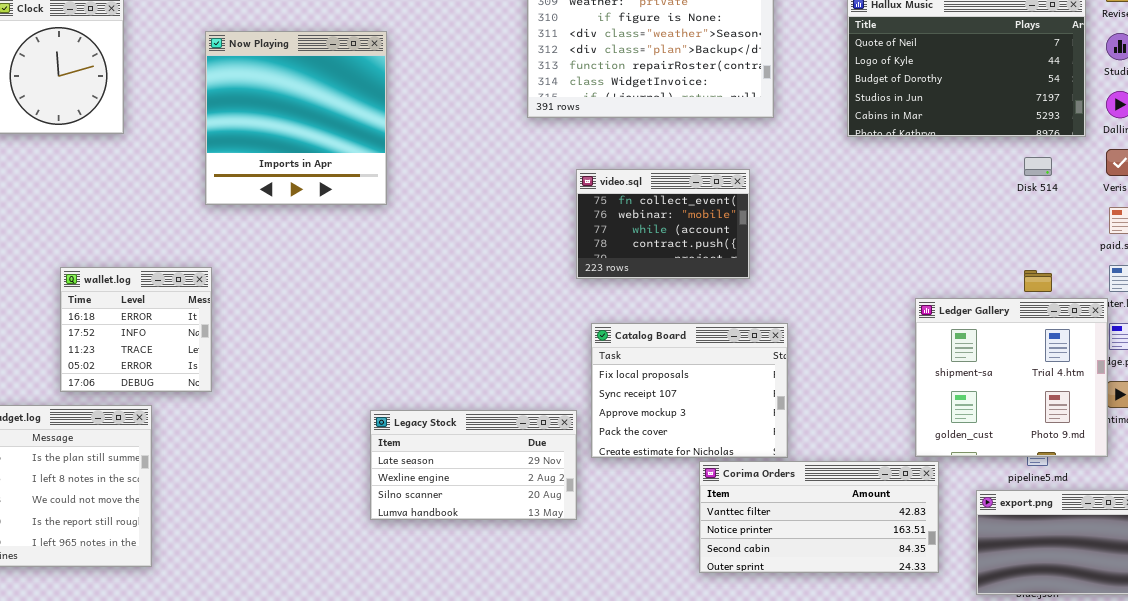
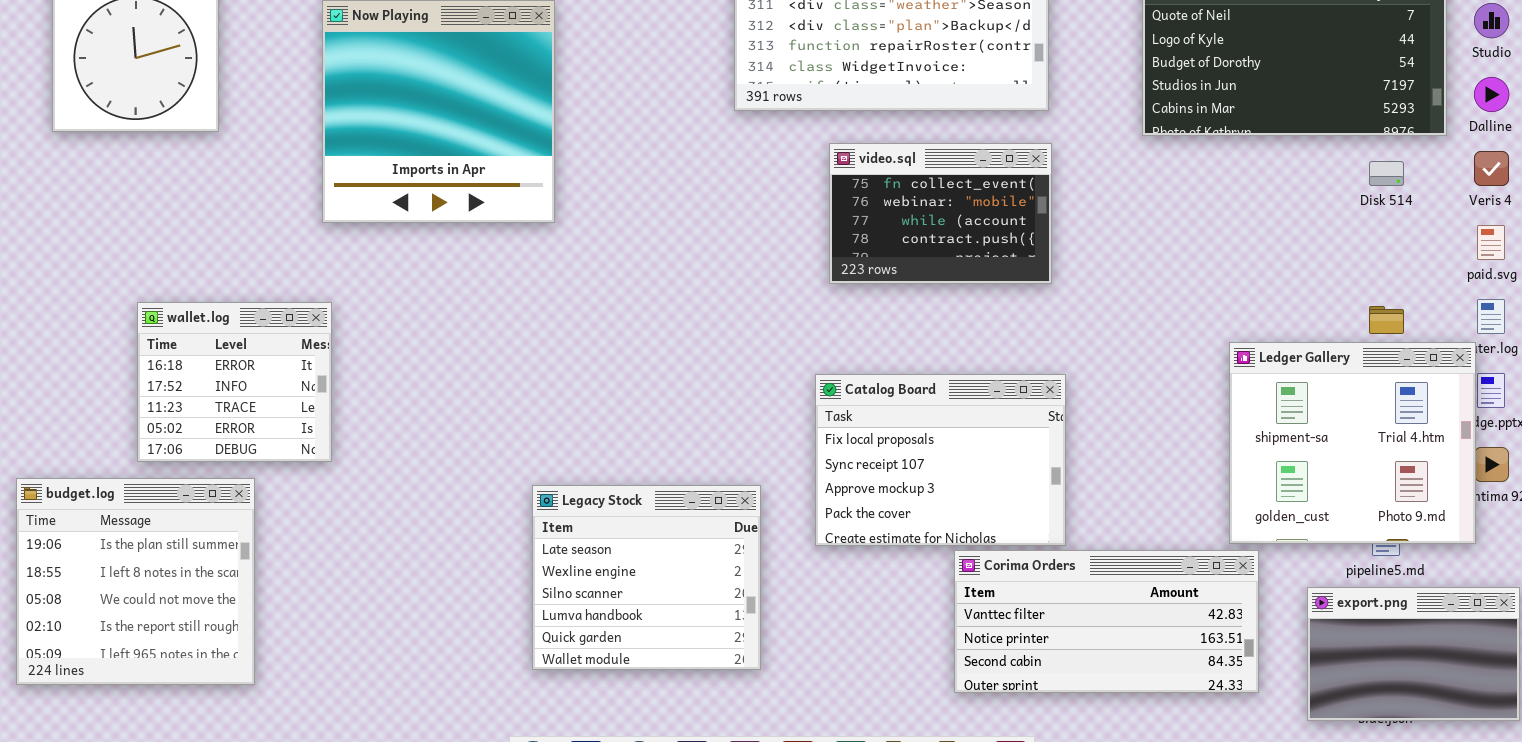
video.sql: [576,169,750,279] -> [829,143,1052,284], moved
Legacy Stock: [370,410,577,520] -> [532,485,761,670], resized

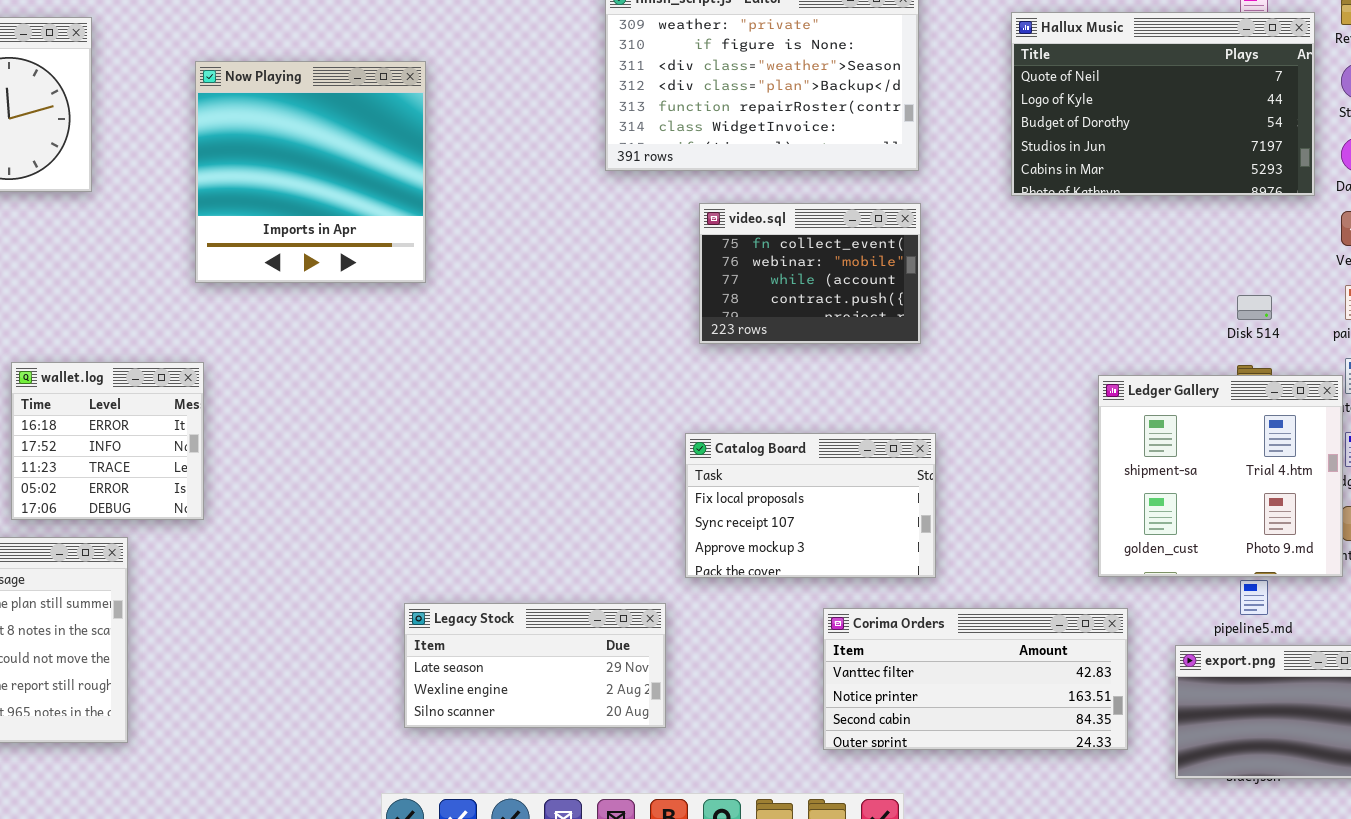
Disk 514: [1369,161,1404,186] -> [1237,295,1272,320], moved
Ledger Gallery: [1229,342,1476,544] -> [1098,375,1343,577], moved
Catalog Board: [815,374,1066,546] -> [685,433,936,578], resized
Legacy Stock: [532,485,761,670] -> [404,603,666,728], resized

